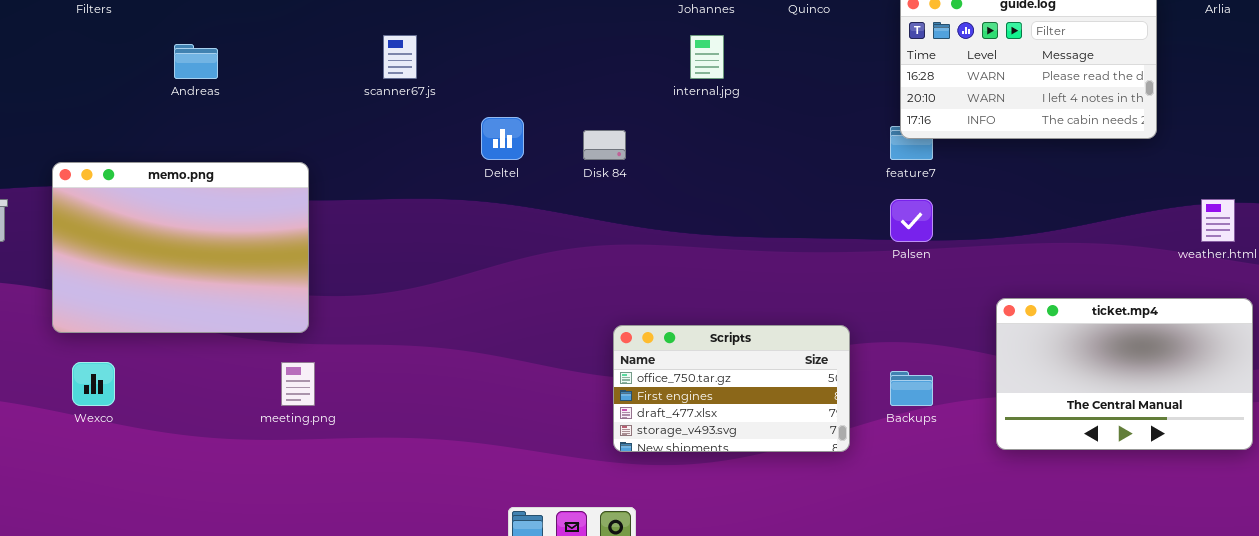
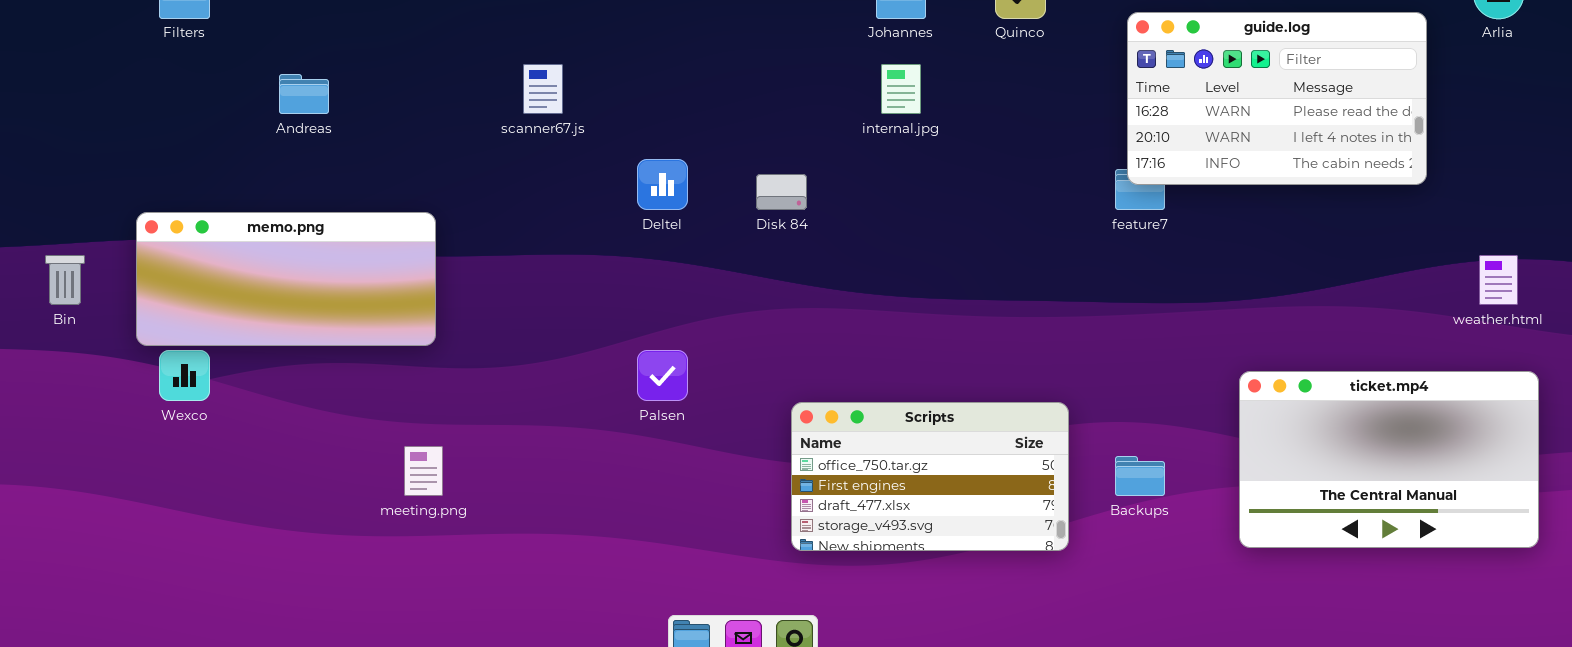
memo.png: [52,162,309,333] -> [136,212,436,346], resized
Palsen: [890,199,933,242] -> [637,350,688,401], moved
Wexco: [72,362,115,406] -> [159,350,210,401], moved

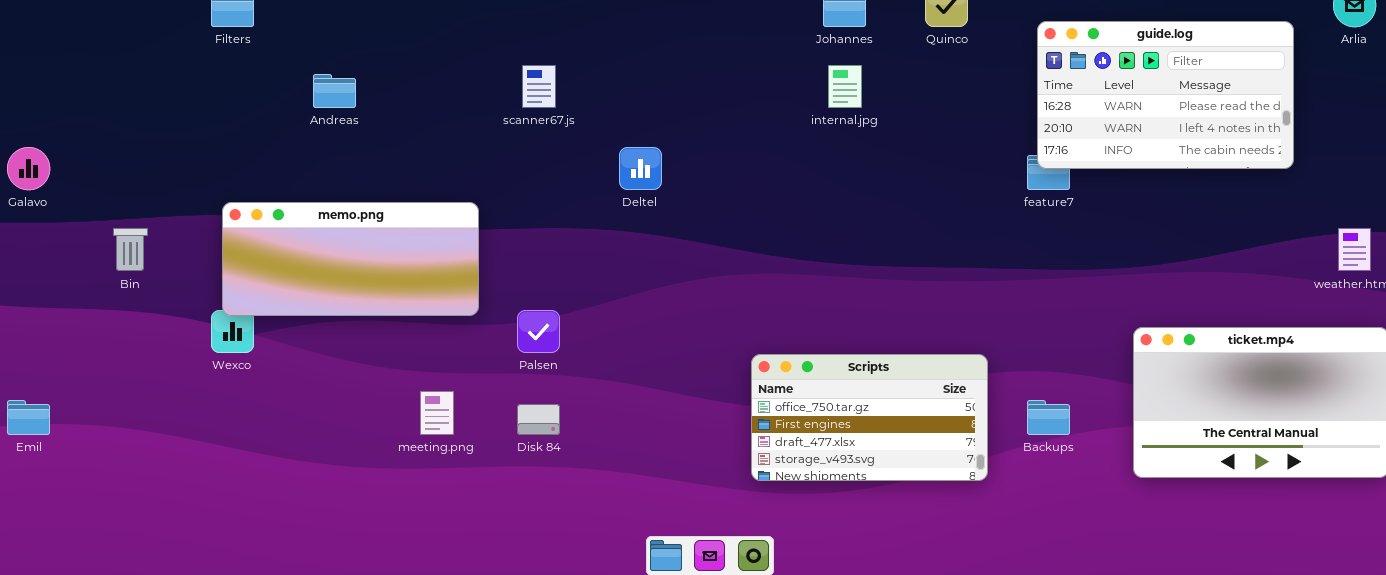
Disk 84: [756,174,807,210] -> [517,404,560,435], moved
memo.png: [136,212,436,346] -> [222,202,479,316], moved
Palsen: [637,350,688,401] -> [517,310,560,353], moved

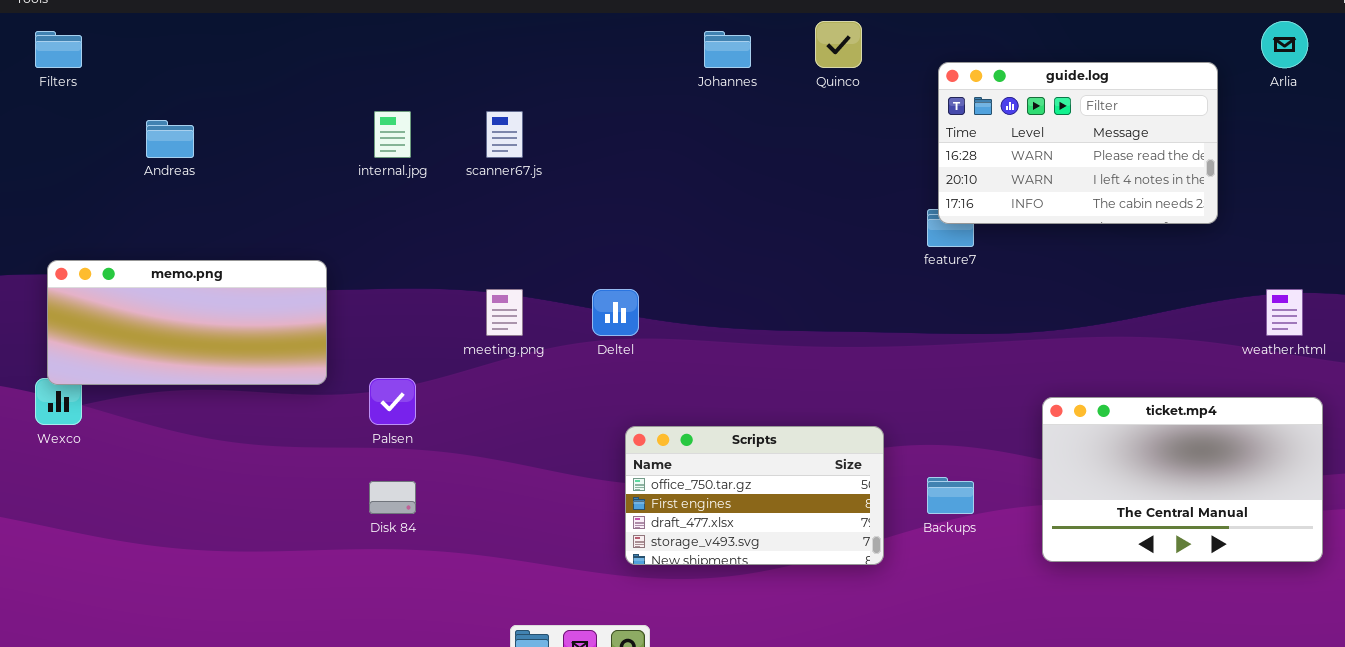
scanner67.js: [522,65,556,108] -> [486,111,523,158], moved
internal.jpg: [828,65,862,108] -> [374,111,411,158], moved
Deltel: [619,147,662,190] -> [592,289,639,336], moved
meeting.png: [420,391,454,435] -> [486,289,523,336], moved

